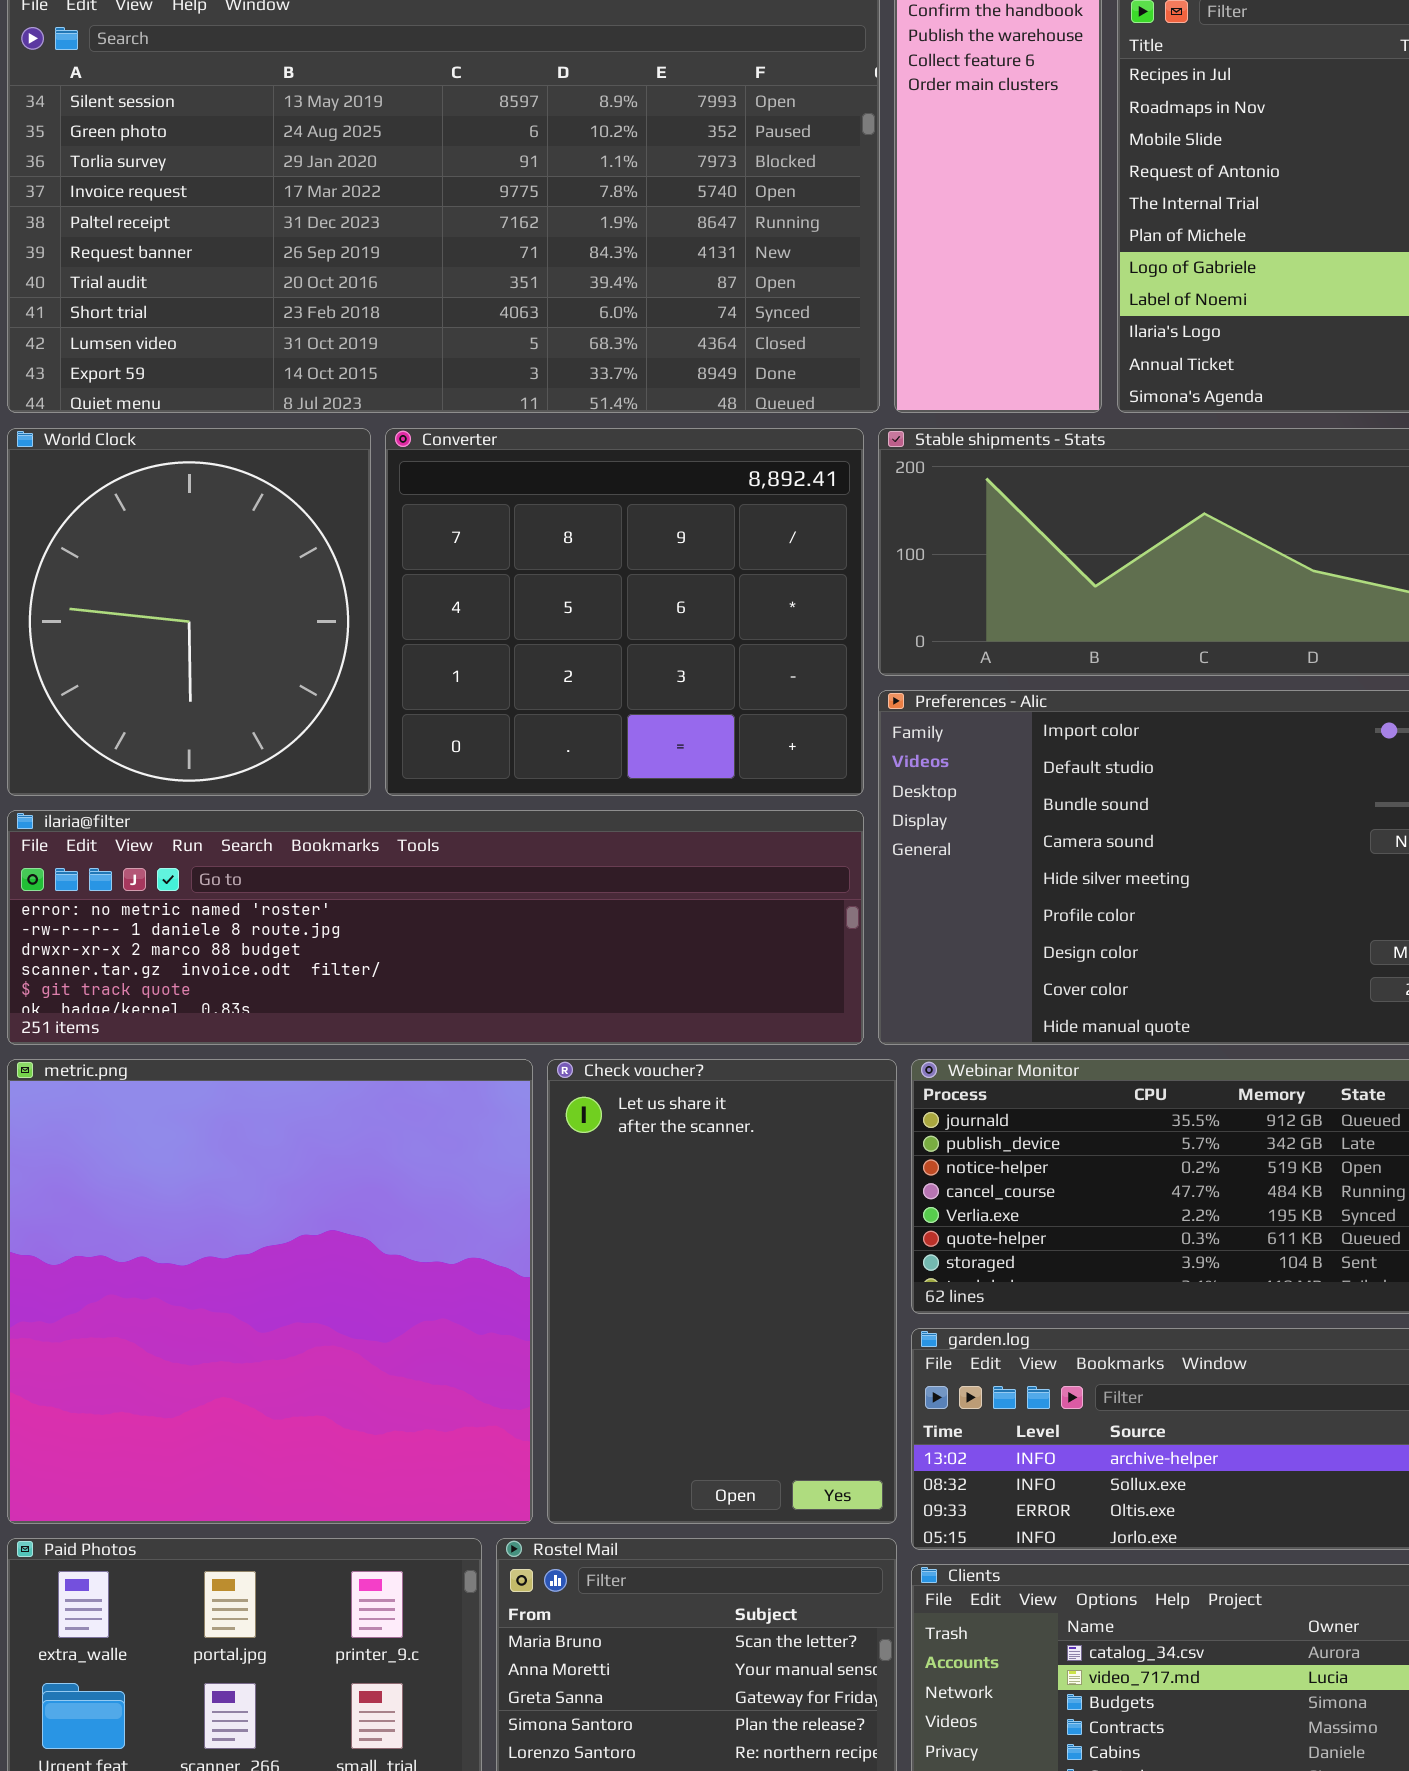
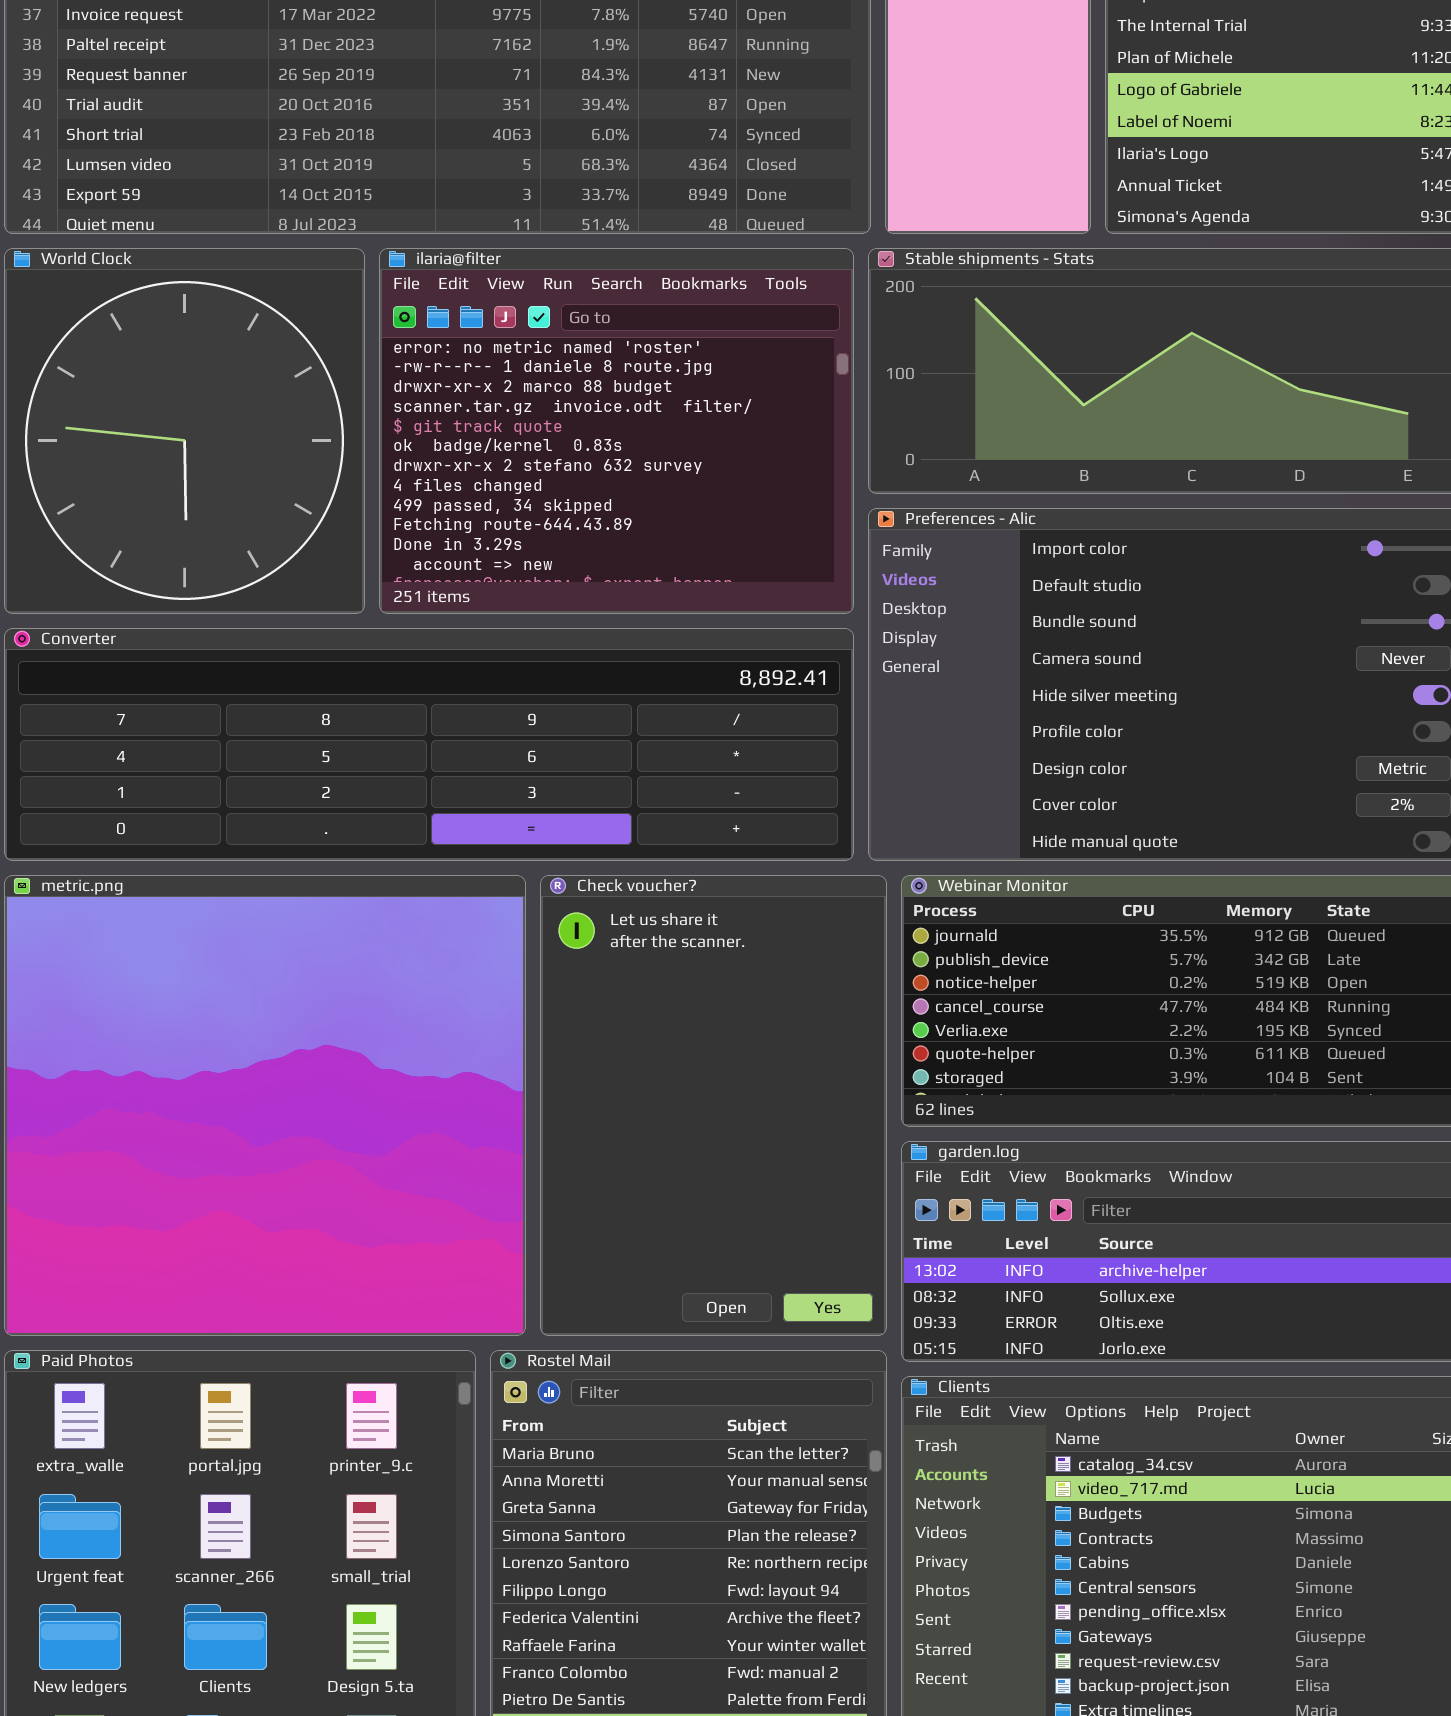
Converter: [385,428,864,796] -> [4,628,854,861], moved, resized
ilaria@filter: [7,810,864,1045] -> [379,248,854,614], moved, resized

